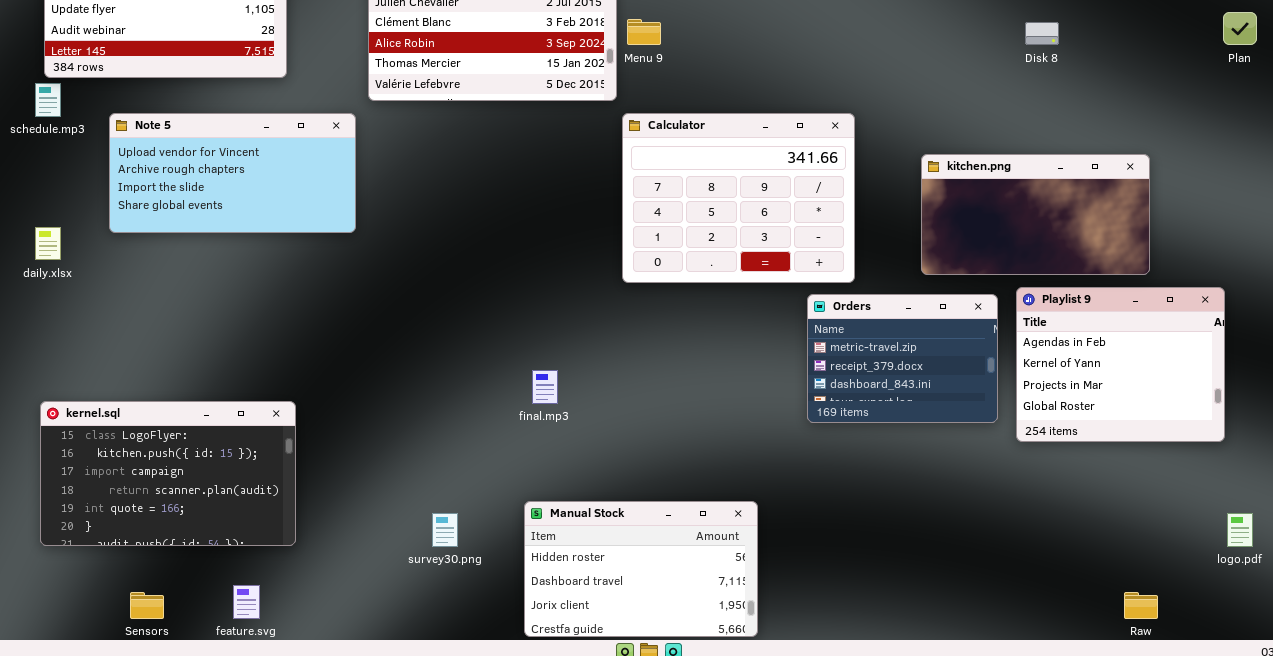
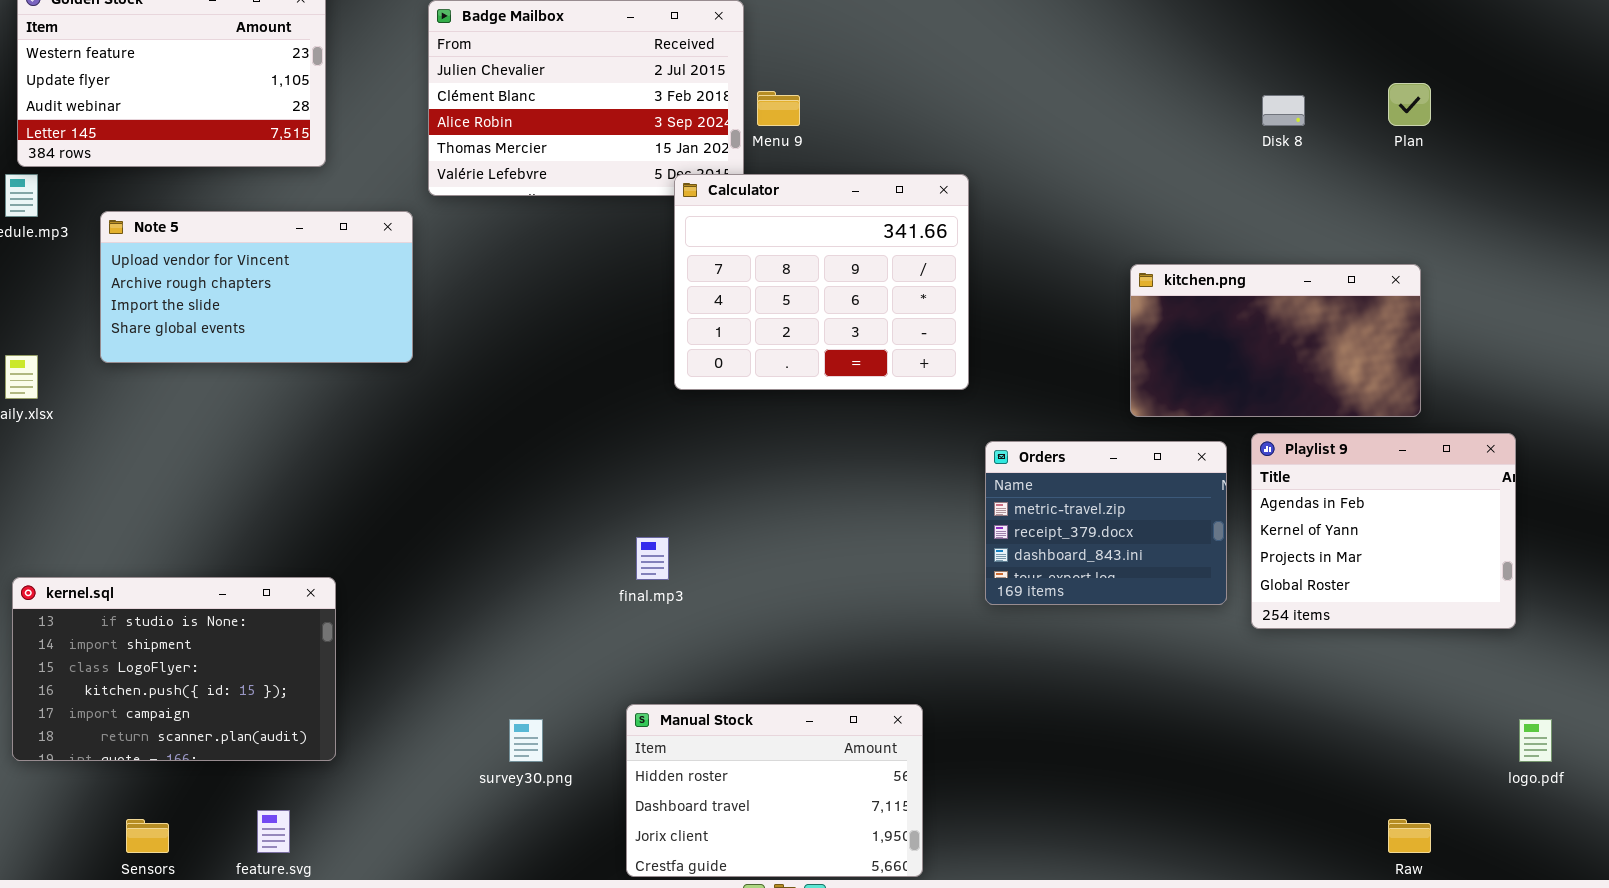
Plan: [1223,12,1257,45] -> [1388,83,1431,126], moved
Calculator: [622,113,855,283] -> [674,174,969,390], moved
kernel.sql: [40,401,296,546] -> [12,577,336,761], scrolled up 2 rows

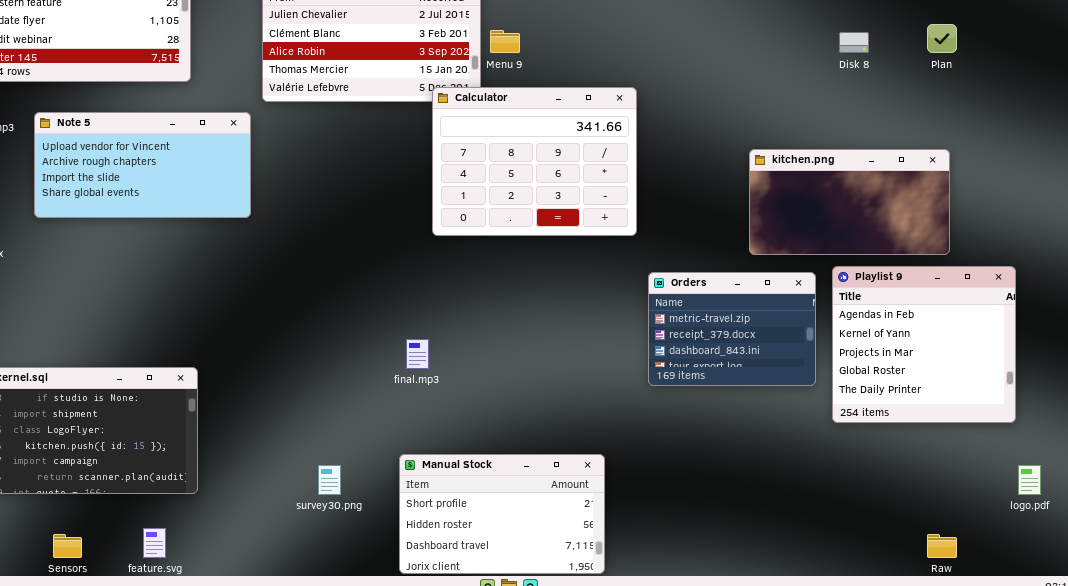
Playlist 9: [1251,433,1516,629] -> [832,266,1016,423], resized
Manual Stock: [626,704,923,877] -> [399,454,605,574], scrolled up 1 row

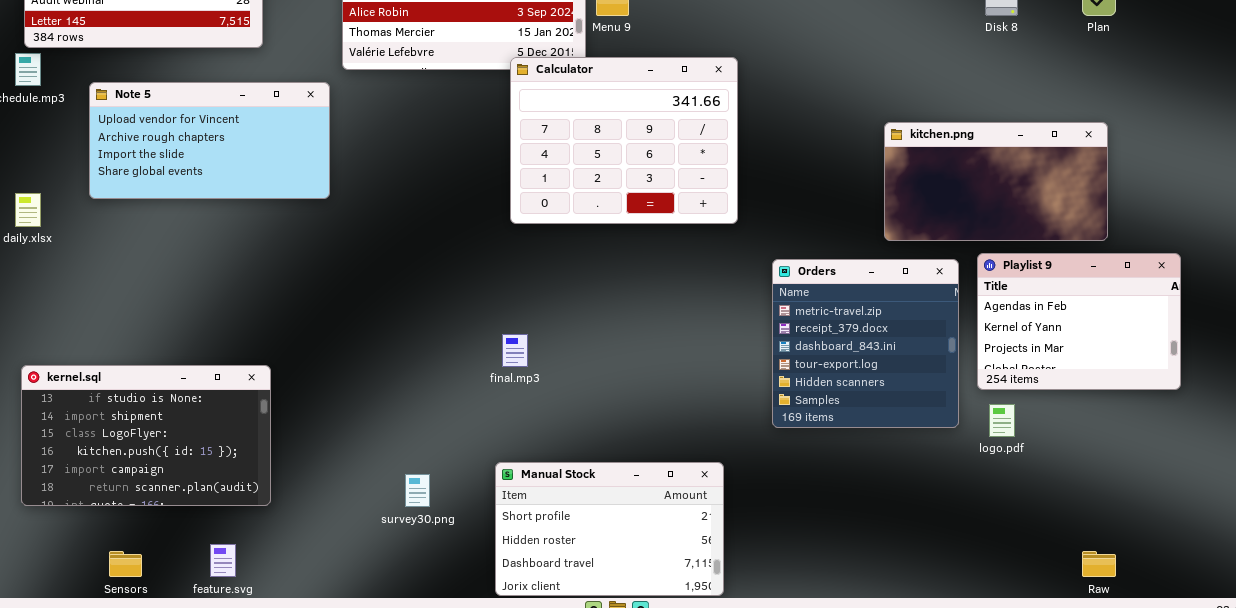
Calculator: [432,87,637,236] -> [510,57,738,224], moved
Playlist 9: [832,266,1016,423] -> [977,253,1181,390], resized
Orders: [648,272,816,386] -> [772,259,959,428], resized
logo.pdf: [1018,465,1041,495] -> [989,404,1015,437], moved

